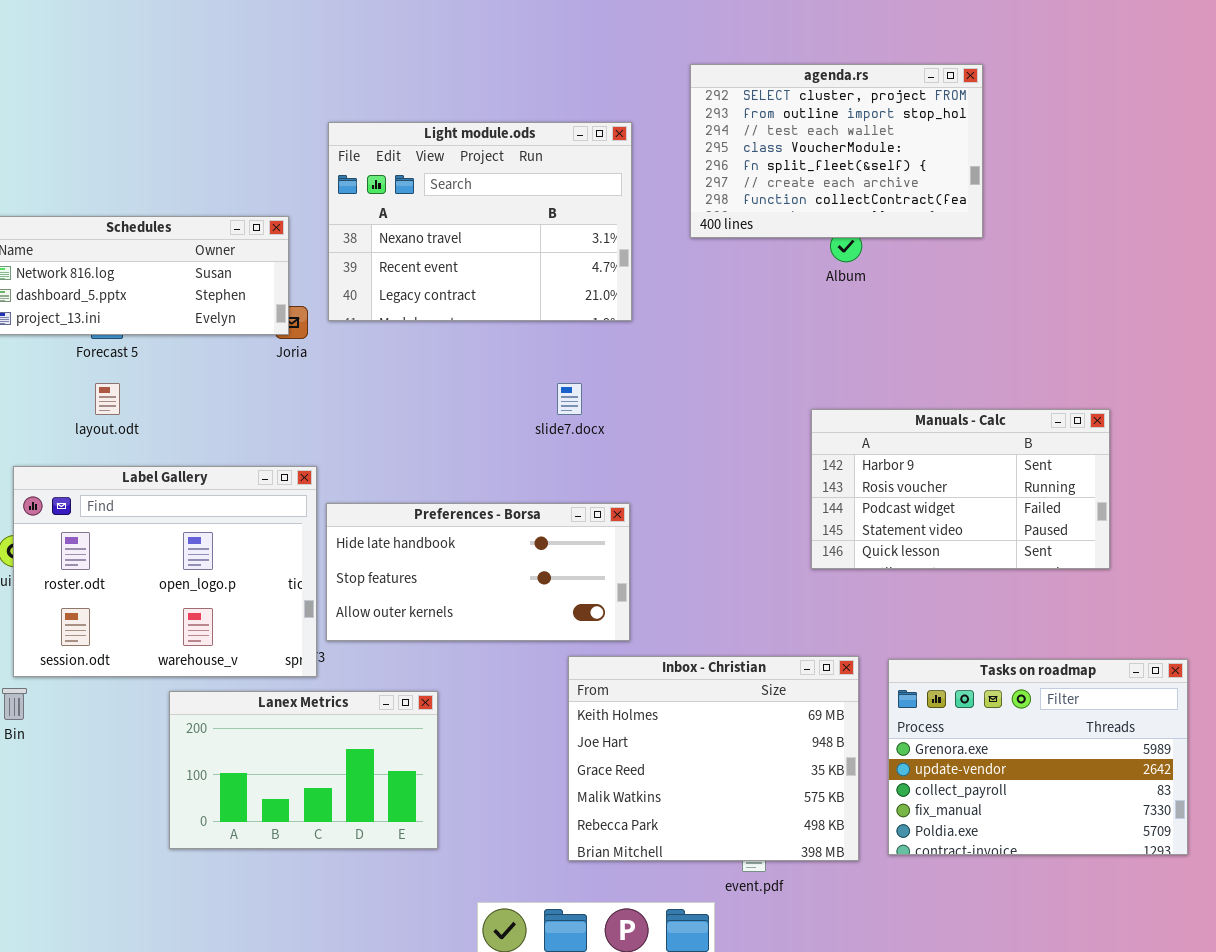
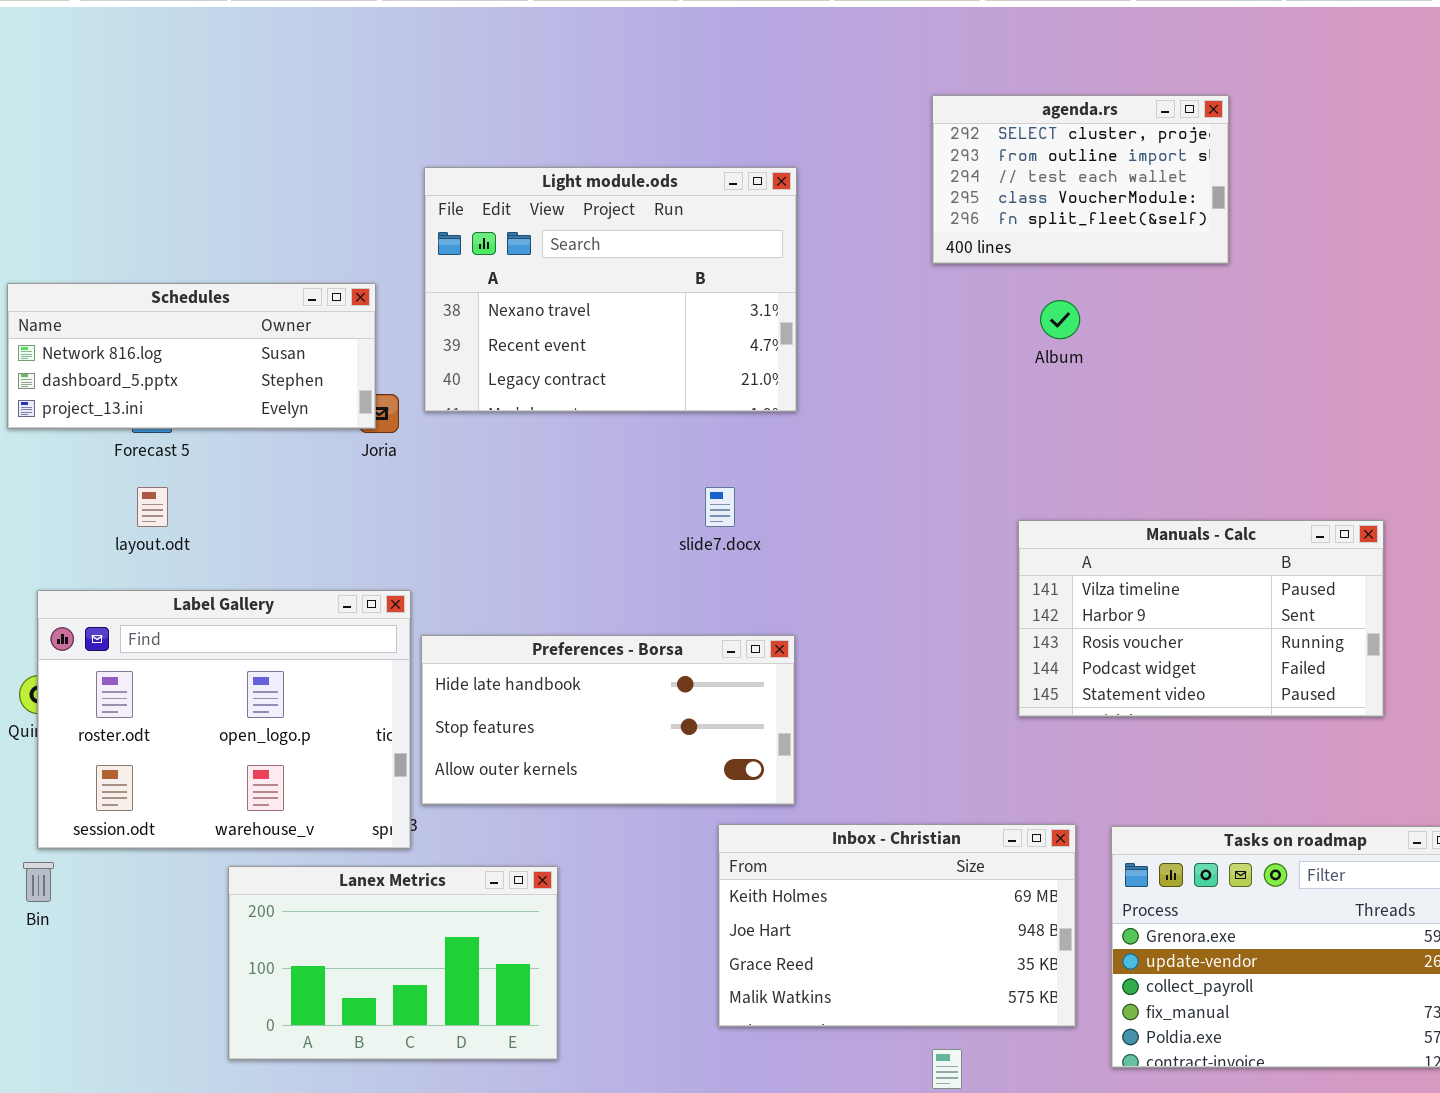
agenda.rs: [690,64,983,238] -> [932,95,1229,264], resized
Manuals - Calc: [811,409,1110,569] -> [1018,520,1384,717], scrolled up 1 row
Inbox - Christian: [568,656,859,861] -> [718,824,1076,1027], resized

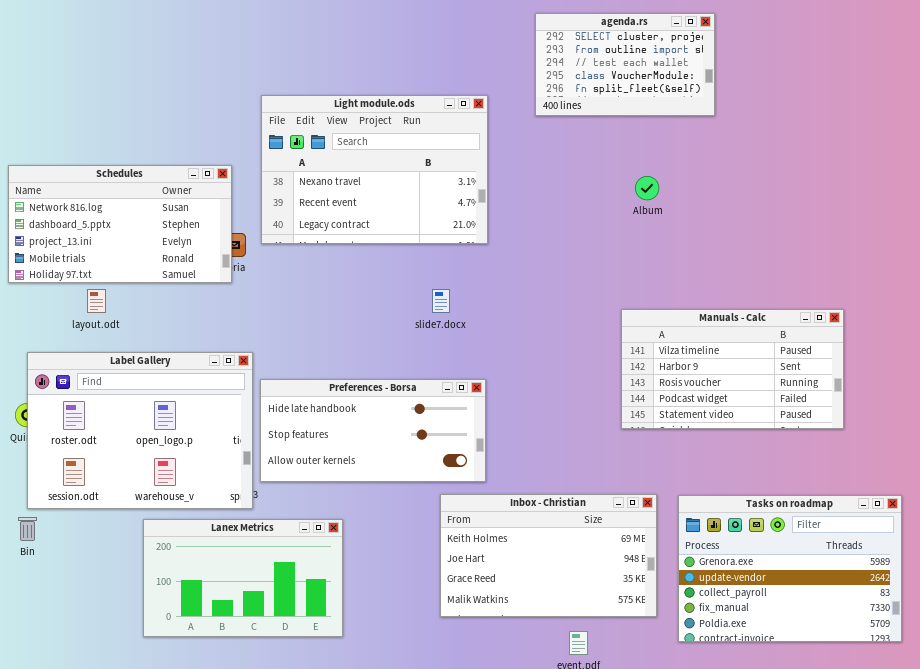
agenda.rs: [932,95,1229,264] -> [535,13,715,116], moved
Schedules: [7,283,376,429] -> [8,165,232,283], resized

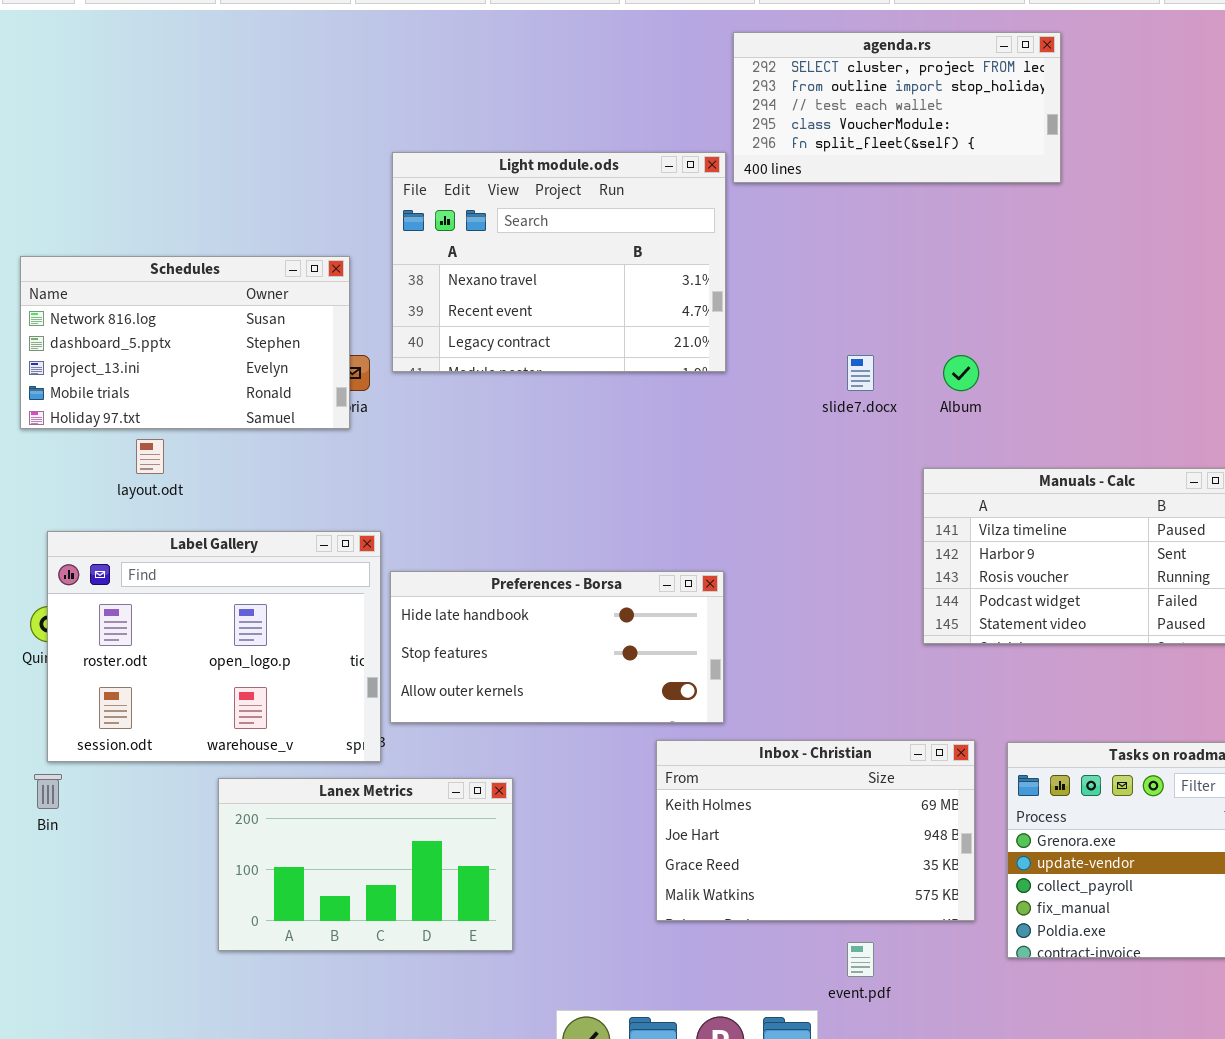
agenda.rs: [535,13,715,116] -> [733,32,1061,183], resized
Album: [635,176,659,200] -> [943,355,979,391], moved
slide7.docx: [432,289,450,313] -> [847,355,874,391], moved

